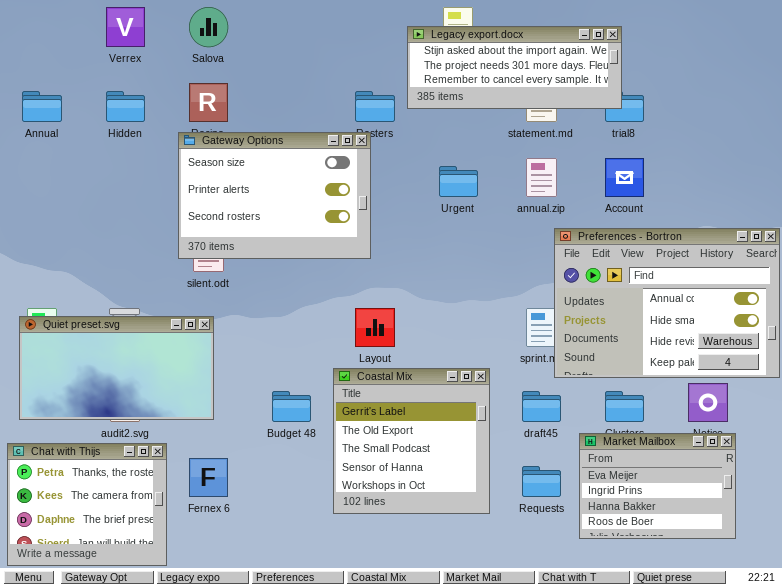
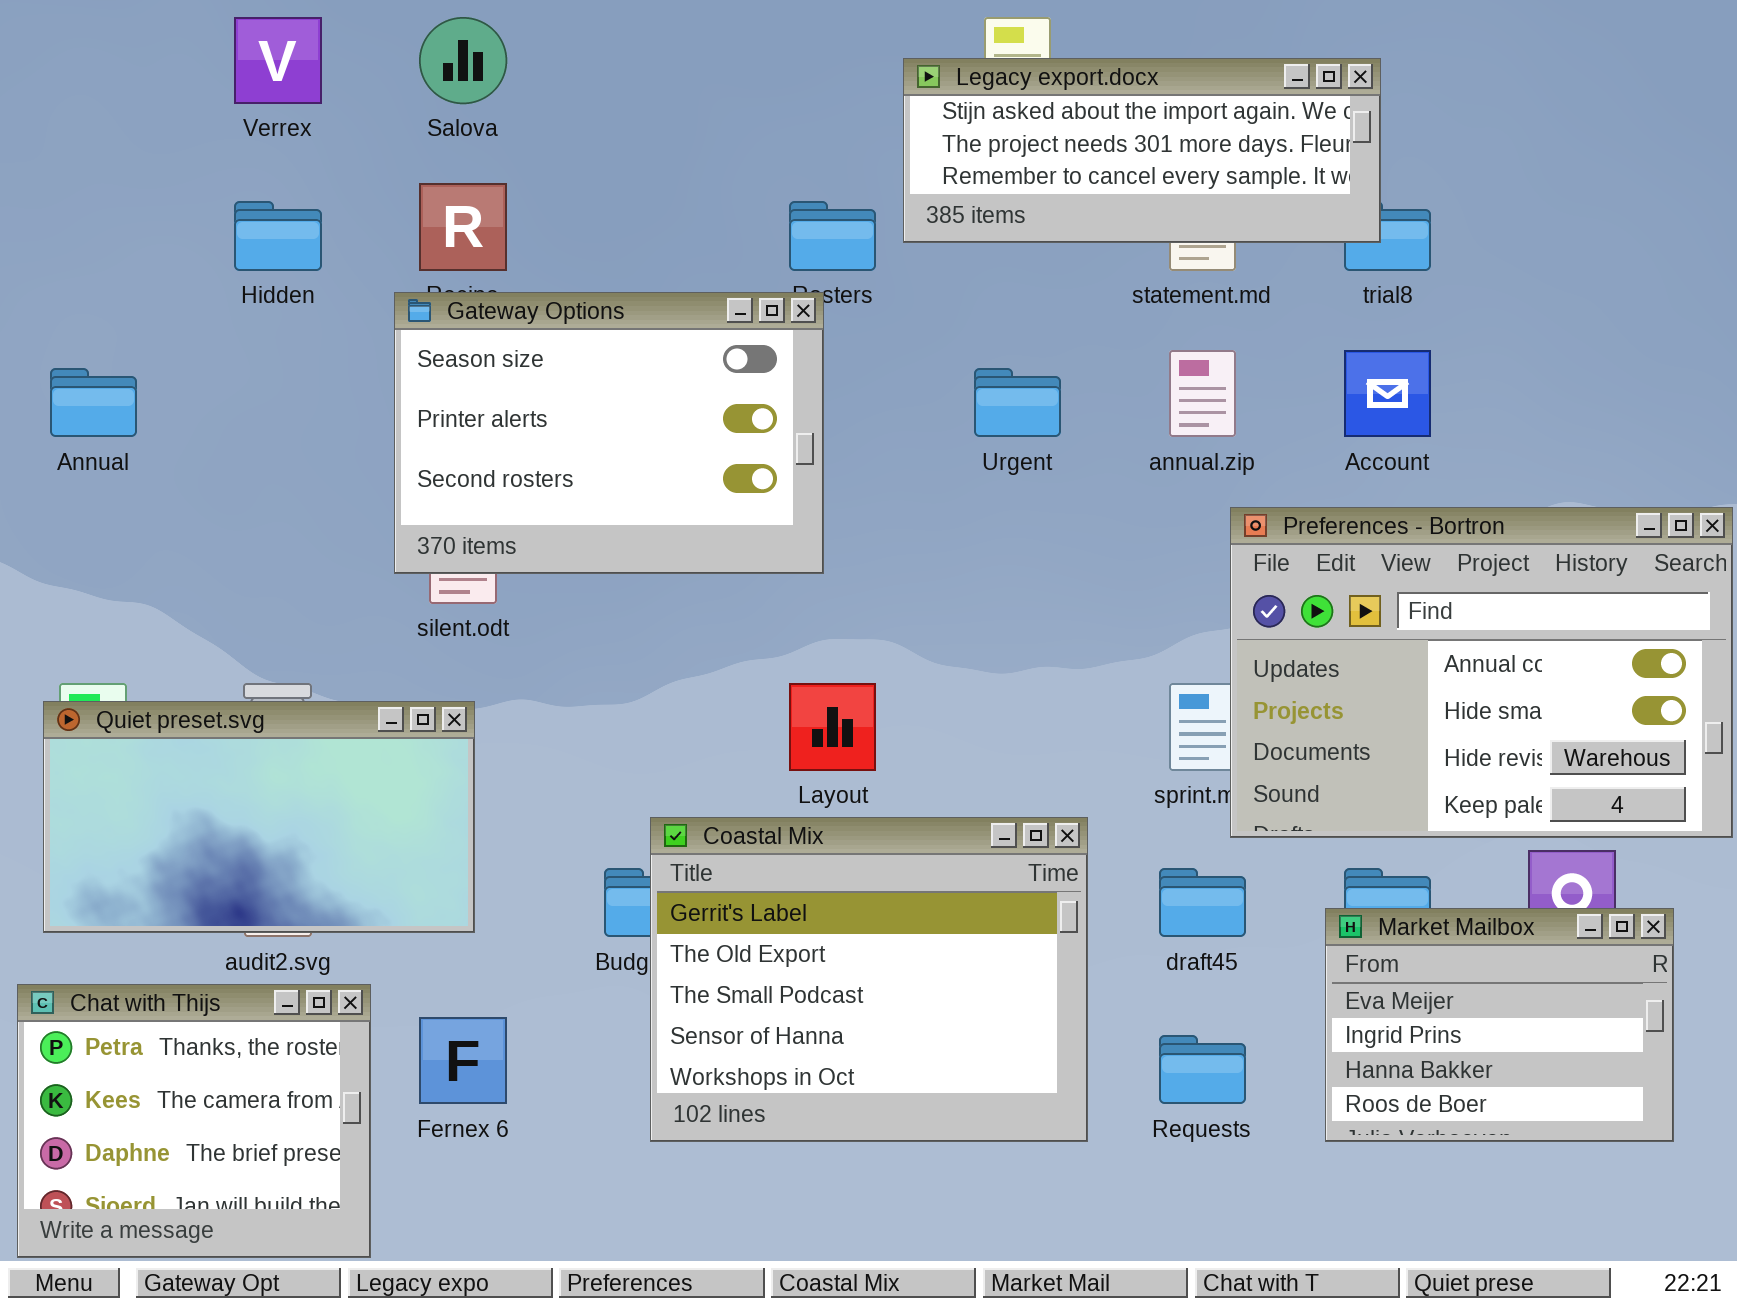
Annual: [22,91,62,122] -> [50,368,137,437], moved
Coastal Mix: [333,368,490,514] -> [650,817,1088,1142], resized
Market Mailbox: [579,433,736,539] -> [1325,908,1674,1142], moved

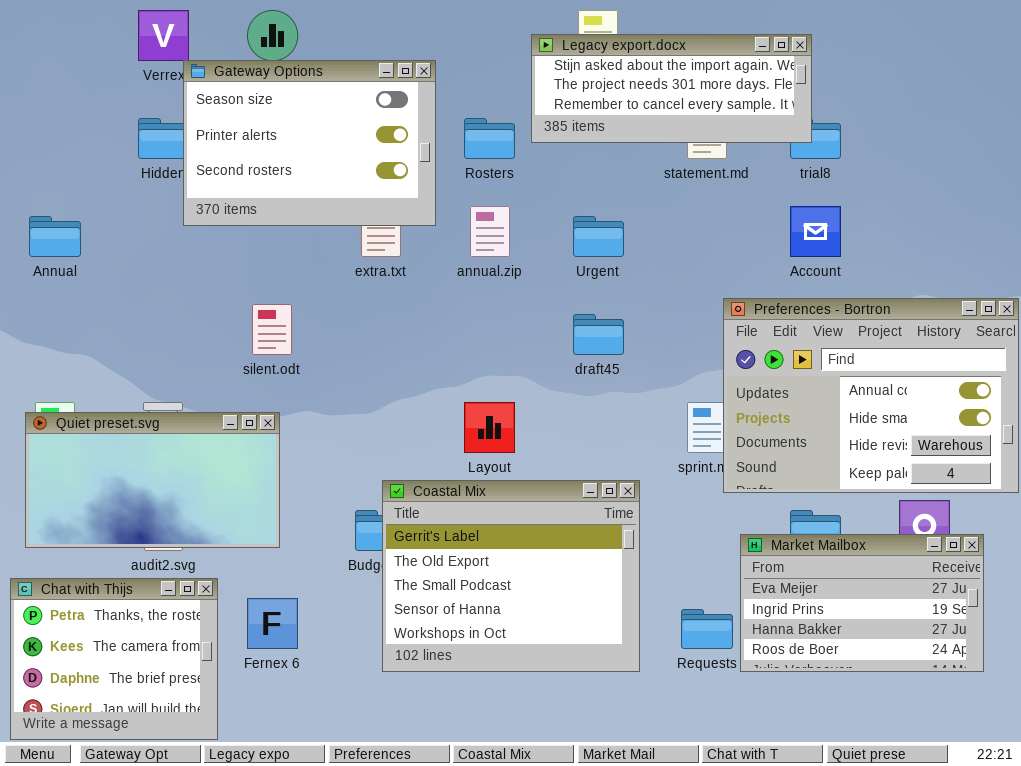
Gateway Options: [394,292,824,574] -> [183,60,436,226], moved
annual.zip: [1169,350,1236,437] -> [470,206,510,257], moved
draft45: [1159,868,1246,937] -> [573,314,624,355], moved
Market Mailbox: [1325,908,1674,1142] -> [740,534,984,672], resized

